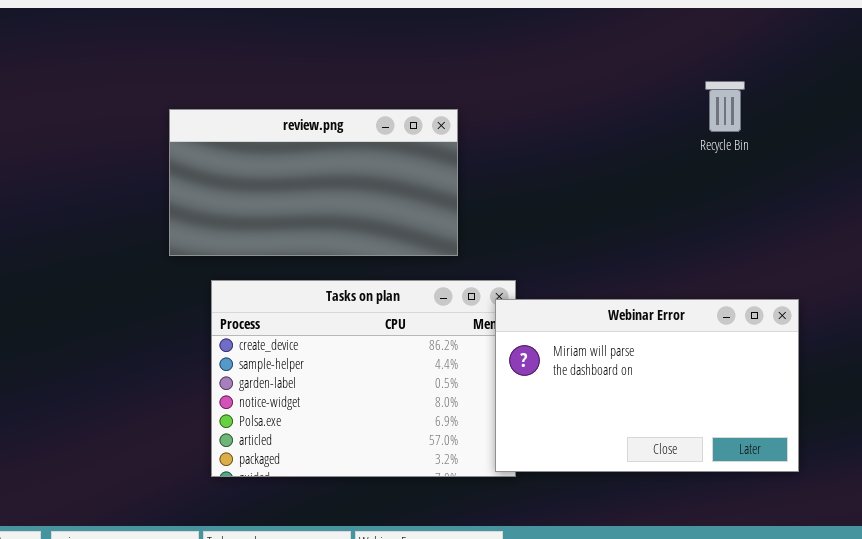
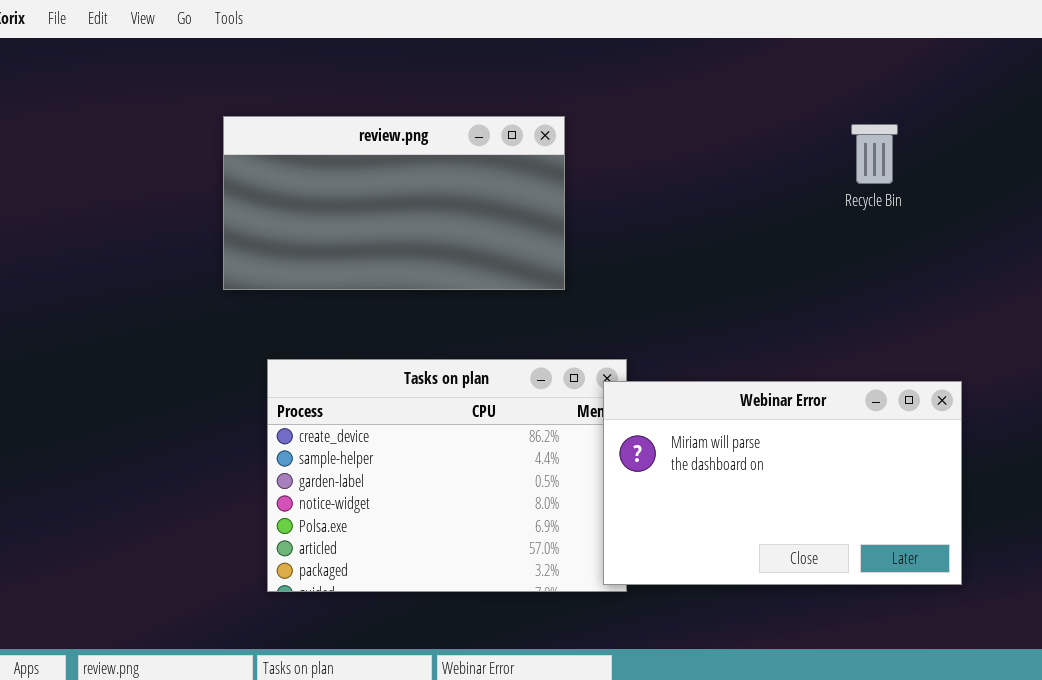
review.png: [169,109,458,256] -> [223,116,565,290], moved

